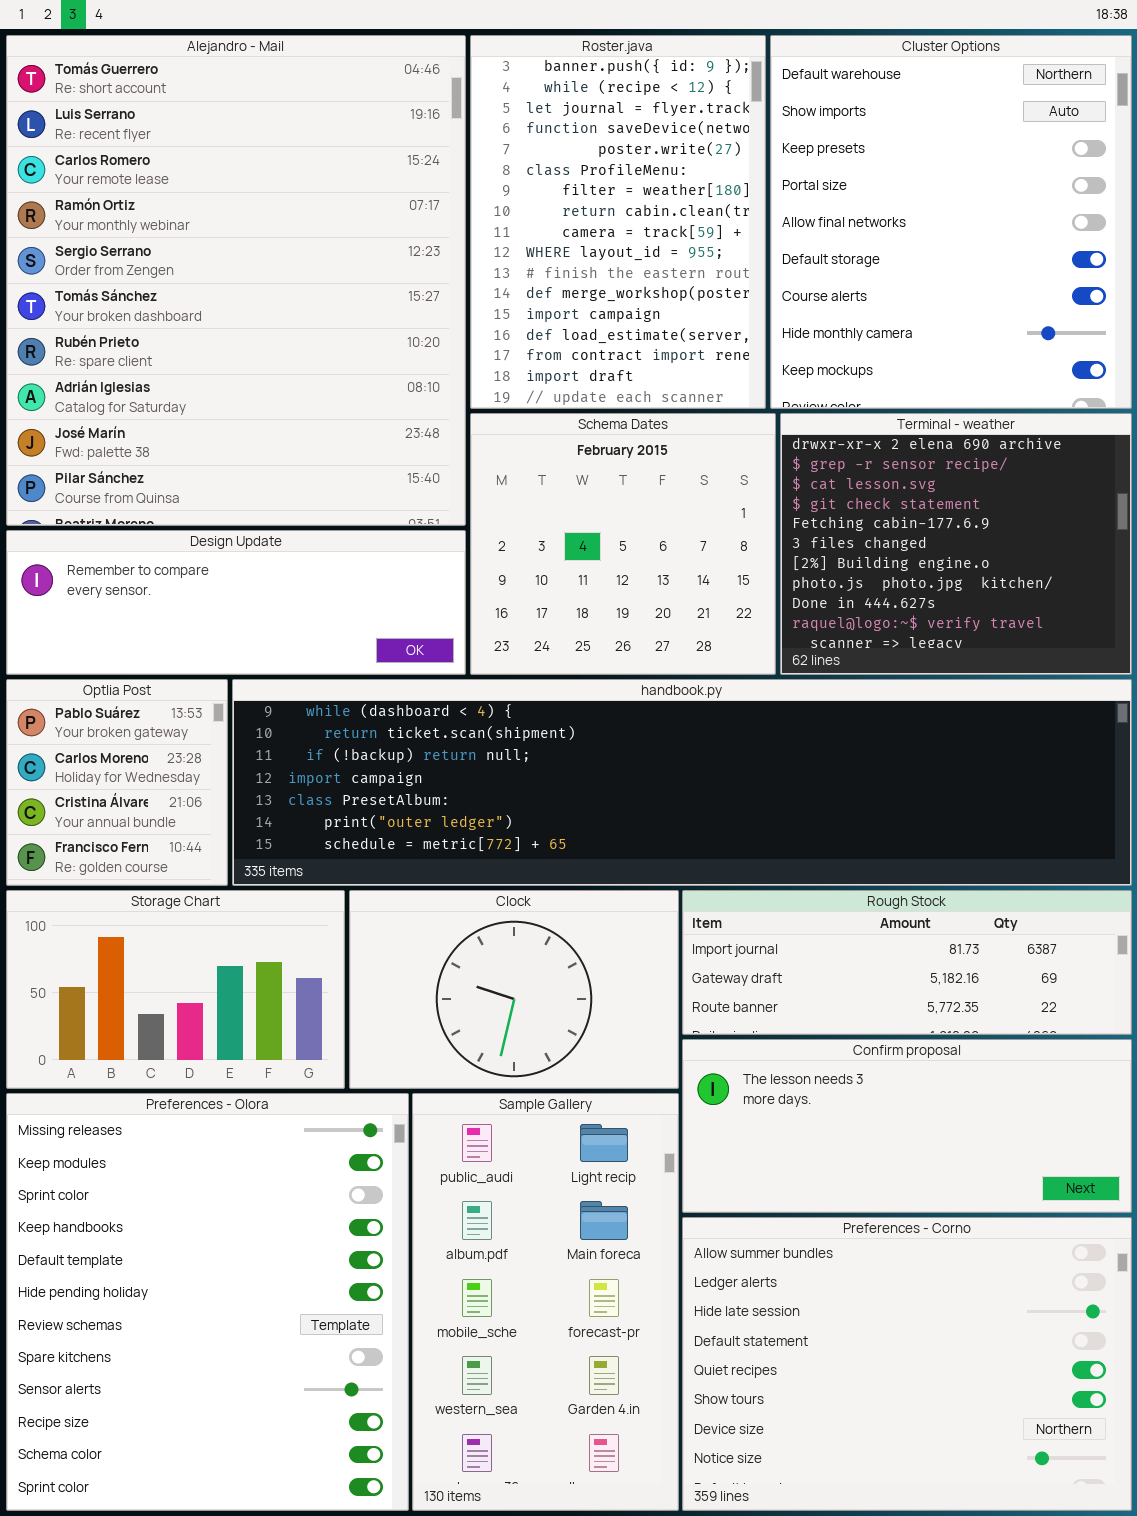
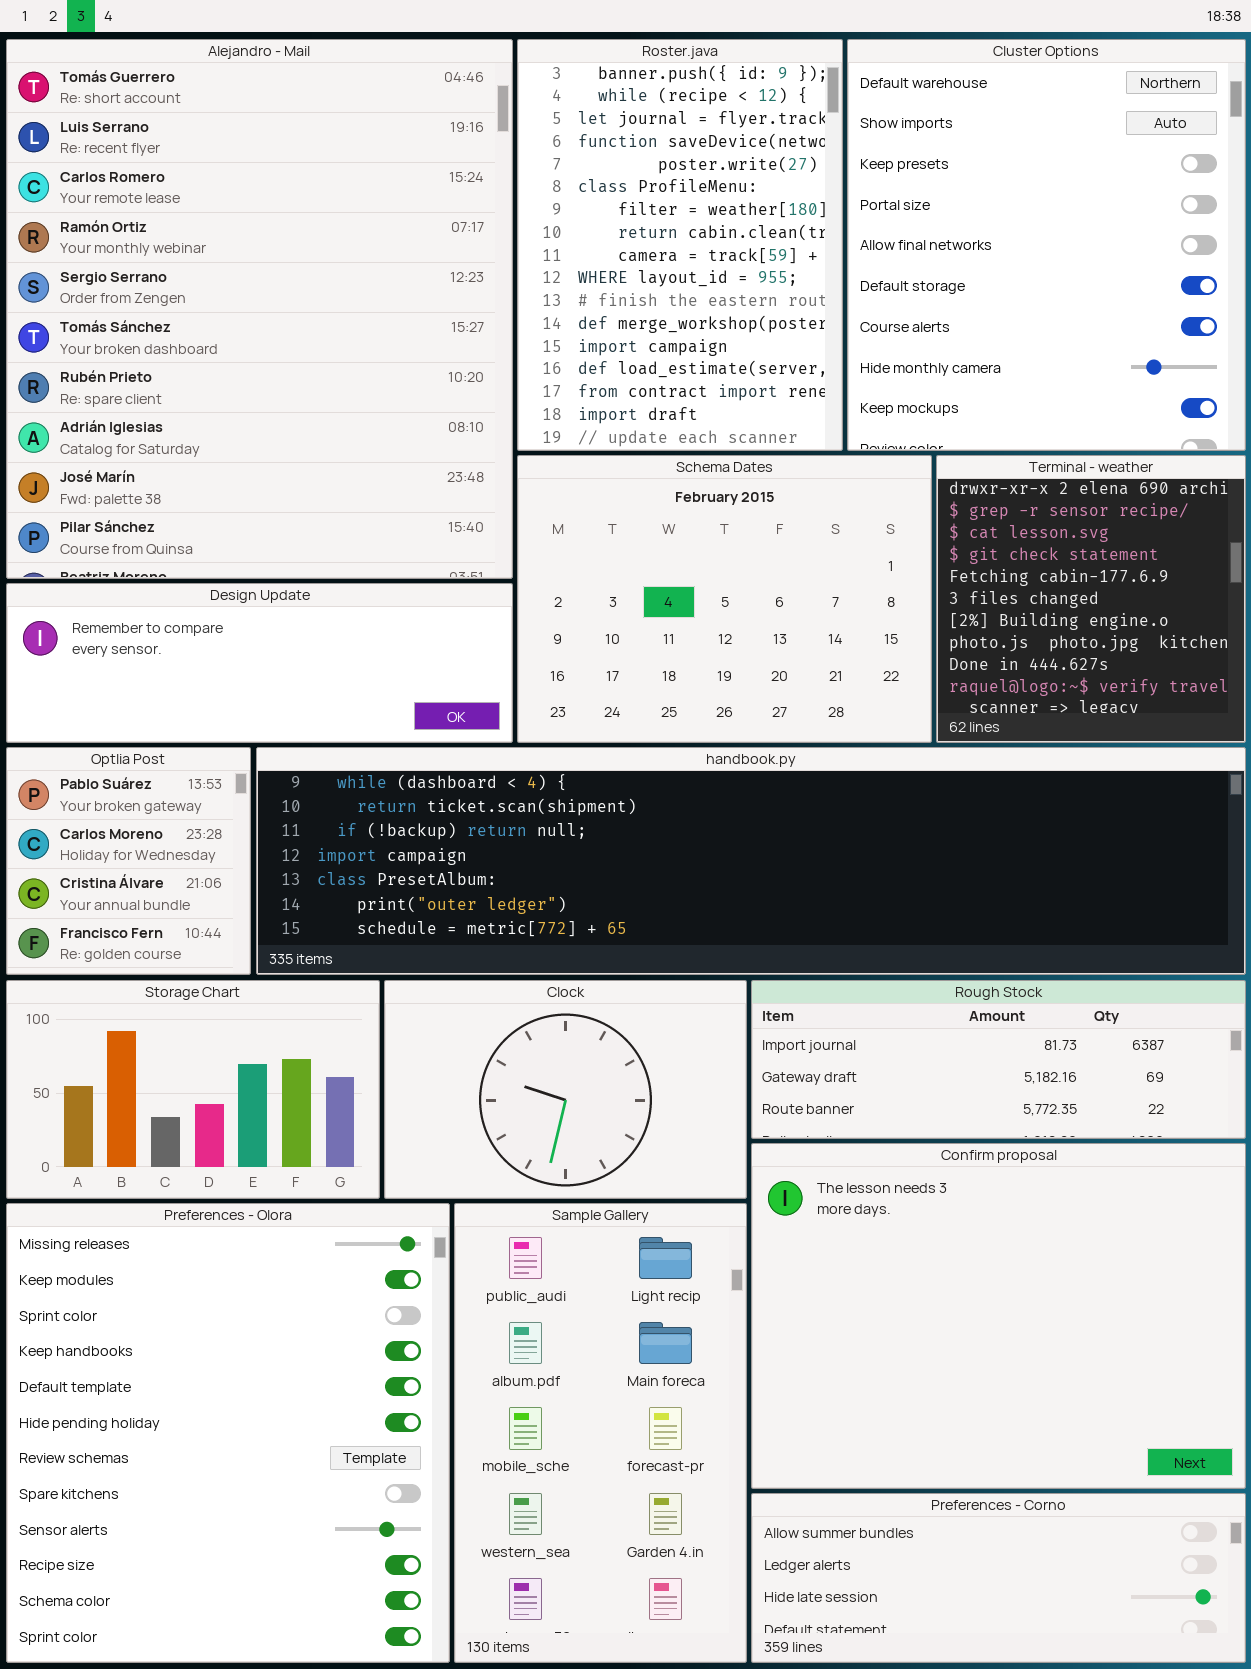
Schema Dates: [470,413,776,675] -> [517,455,932,743], resized
Terminal - weather: [780,413,1132,675] -> [936,455,1246,743], resized
Confirm proposal: [682,1039,1132,1213] -> [751,1143,1246,1489], resized
Preferences - Corno: [682,1217,1132,1511] -> [751,1493,1246,1663], resized

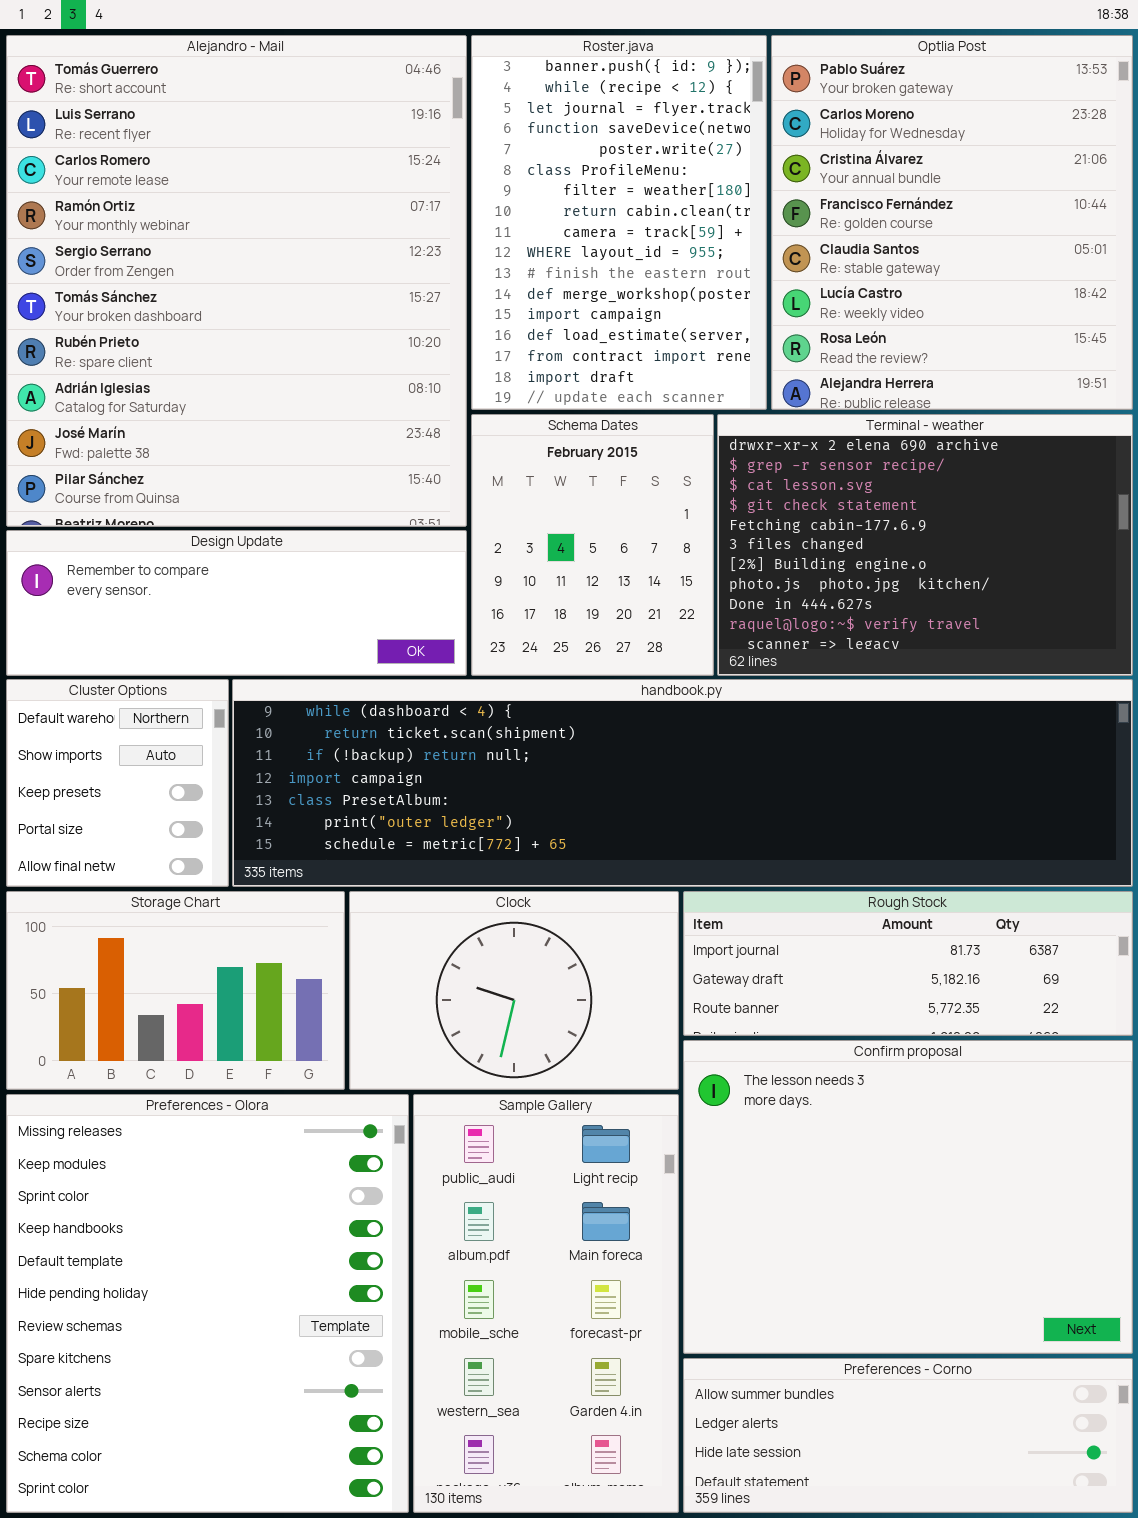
Cluster Options: [847,39,1246,451] -> [6,679,229,887], moved, resized
Schema Dates: [517,455,932,743] -> [471,414,714,676], resized
Terminal - weather: [936,455,1246,743] -> [717,414,1133,676], resized
Optlia Post: [6,747,251,975] -> [771,35,1133,410], moved, resized

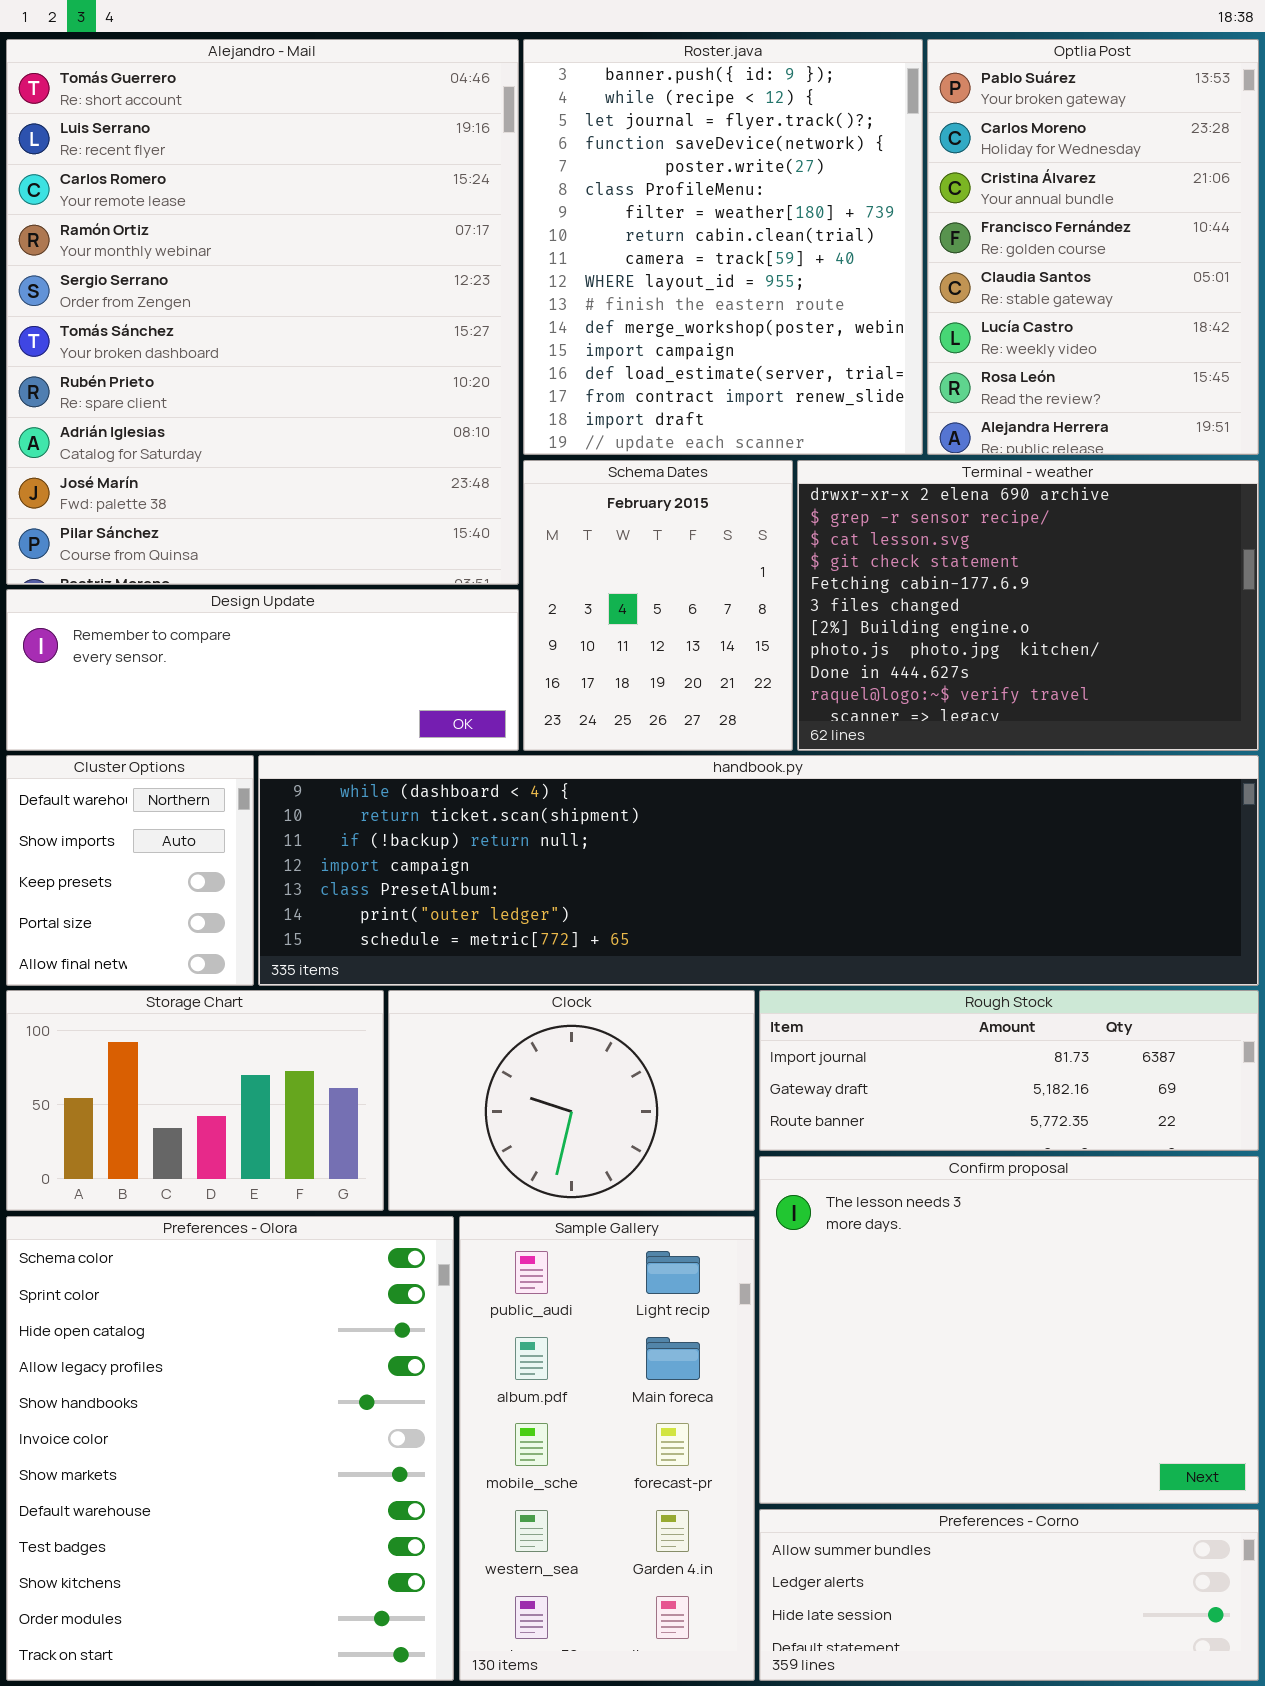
Roster.java: [471,35,767,410] -> [523,39,923,455], resized
Optlia Post: [771,35,1133,410] -> [927,39,1259,455], resized
Preferences - Olora: [6,1094,409,1513] -> [6,1216,454,1681], scrolled down 10 rows

